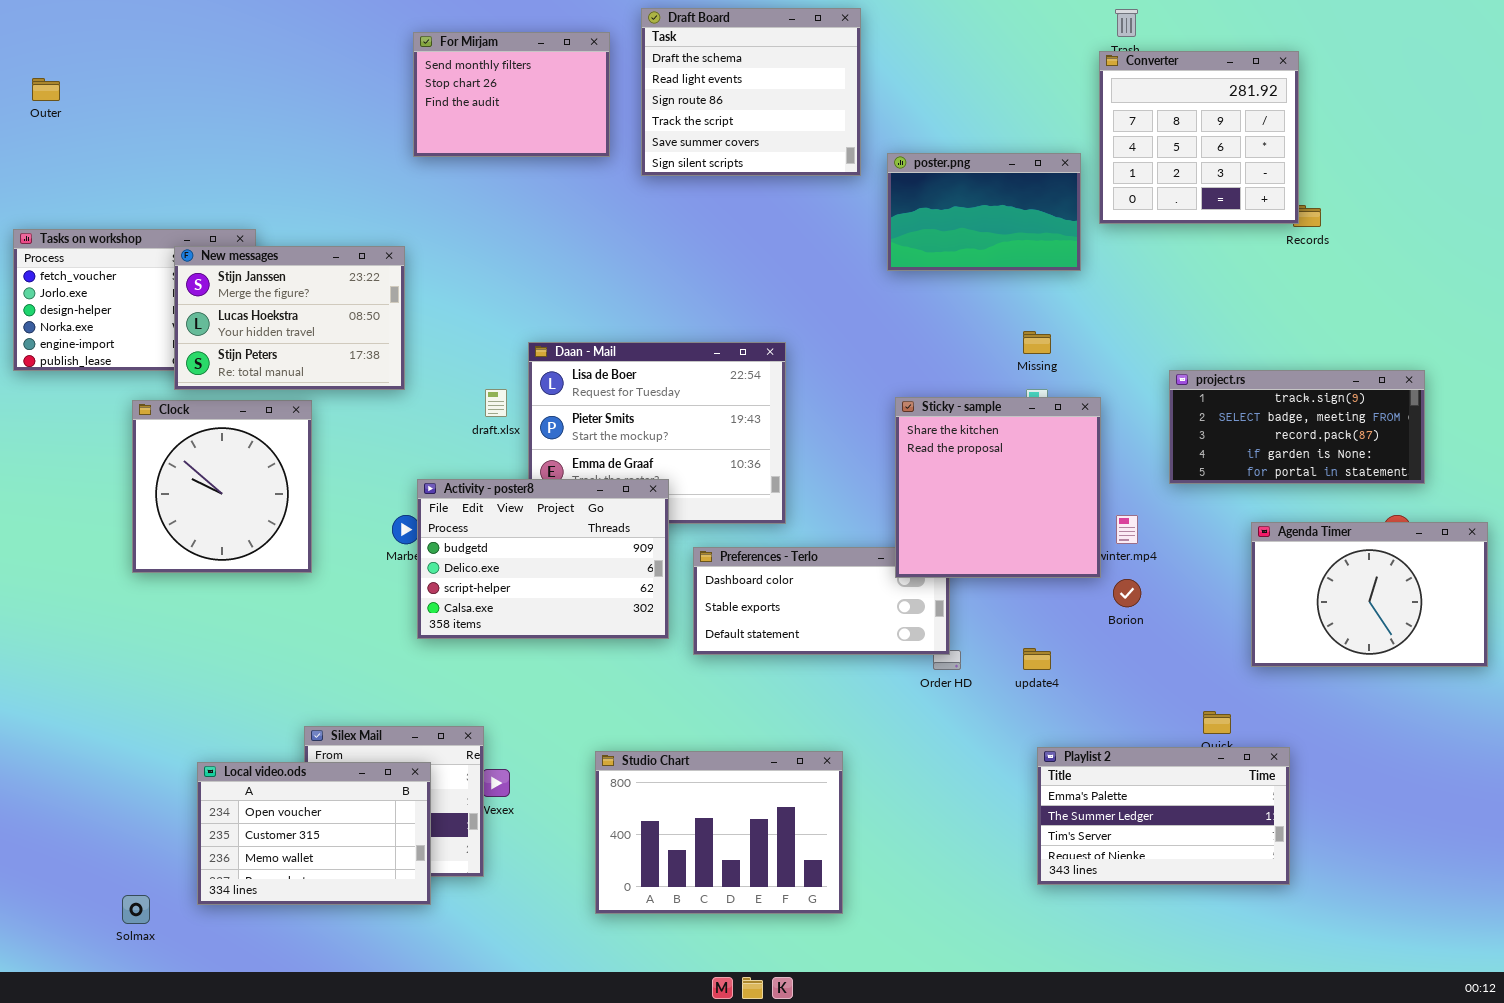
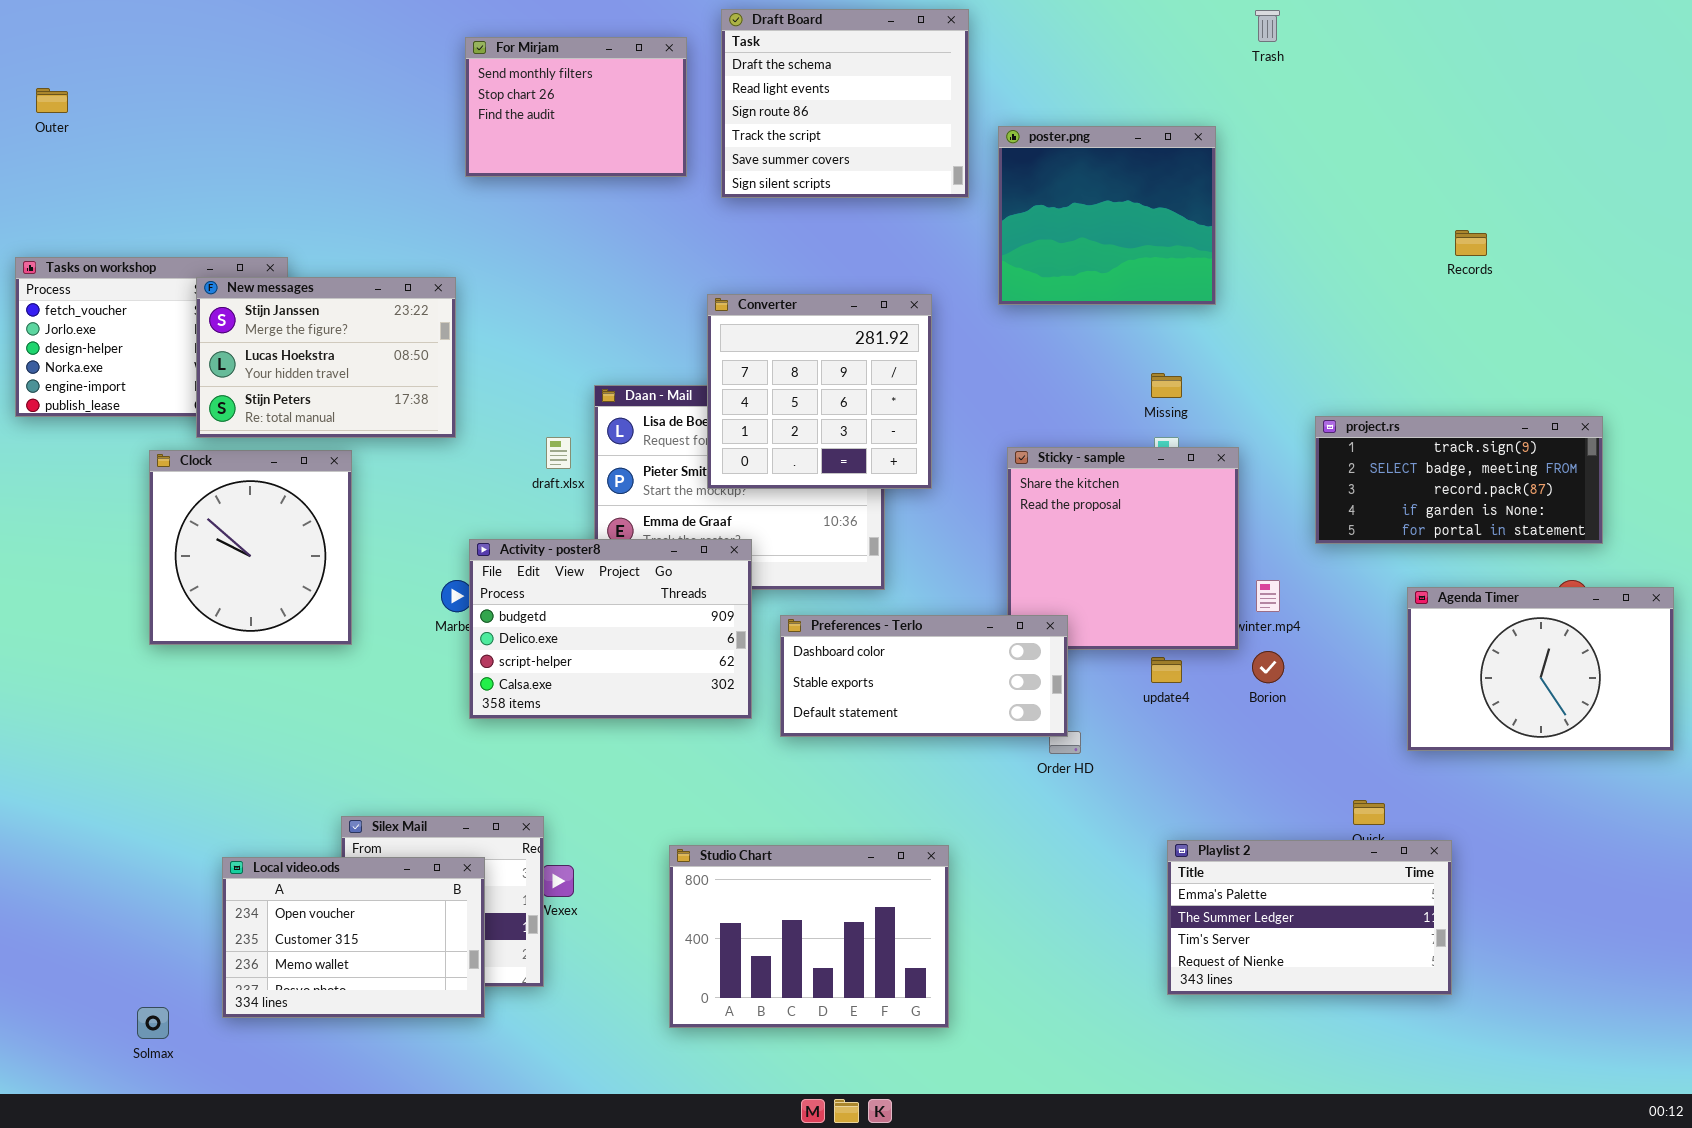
Converter: [1099,51,1299,224] -> [707,294,932,489], moved
poster.png: [887,153,1081,271] -> [998,126,1216,305], resized
Preferences - Terlo: [693,547,950,655] -> [780,615,1068,737], raised
update4: [1023,648,1051,670] -> [1151,657,1182,683], moved

